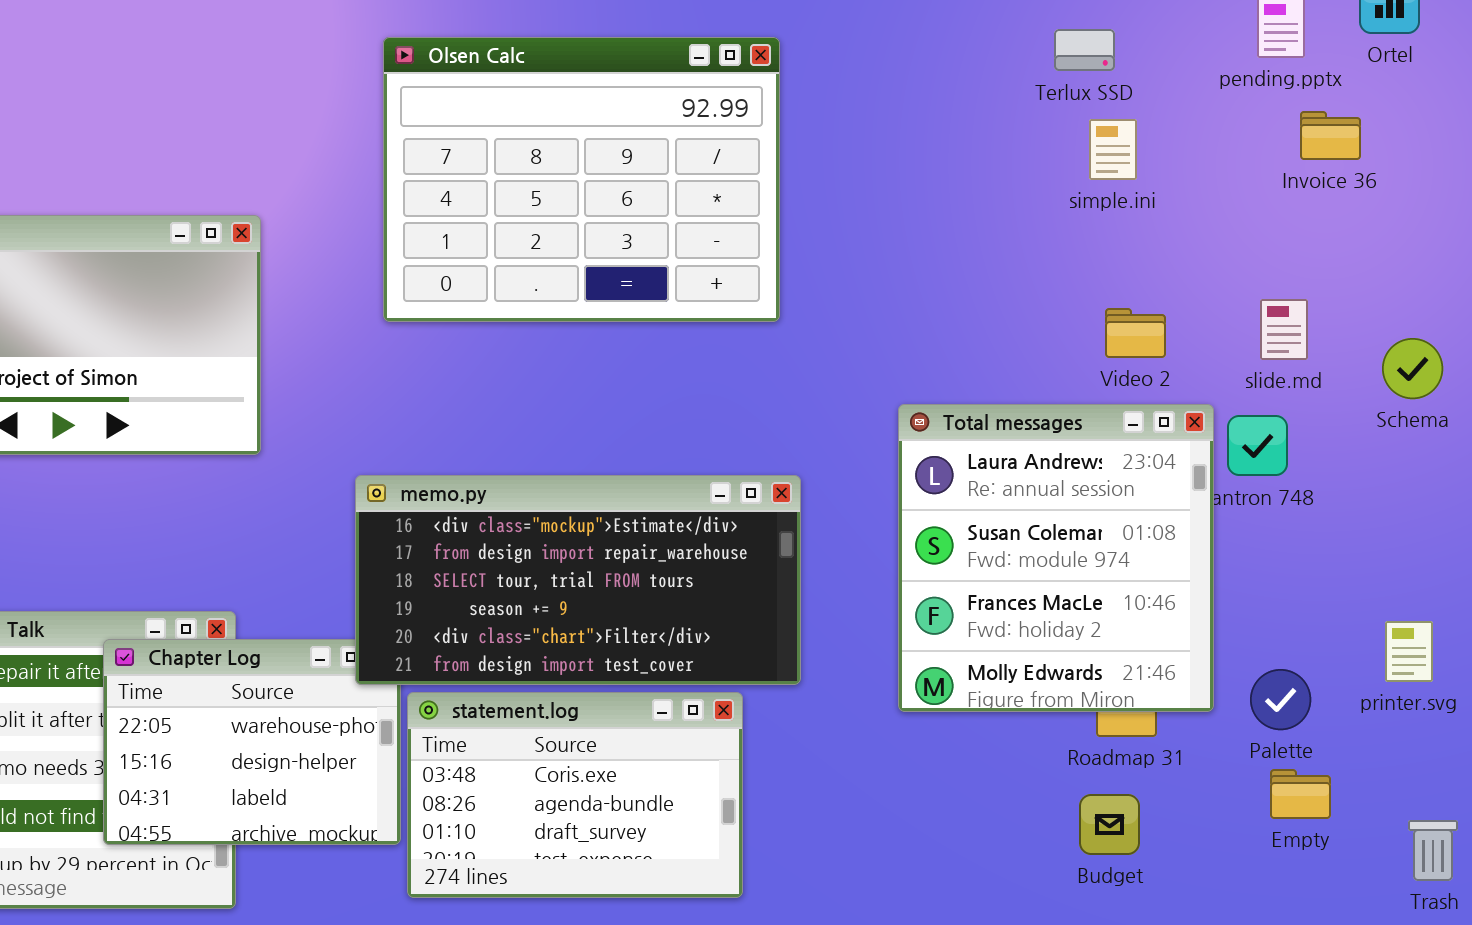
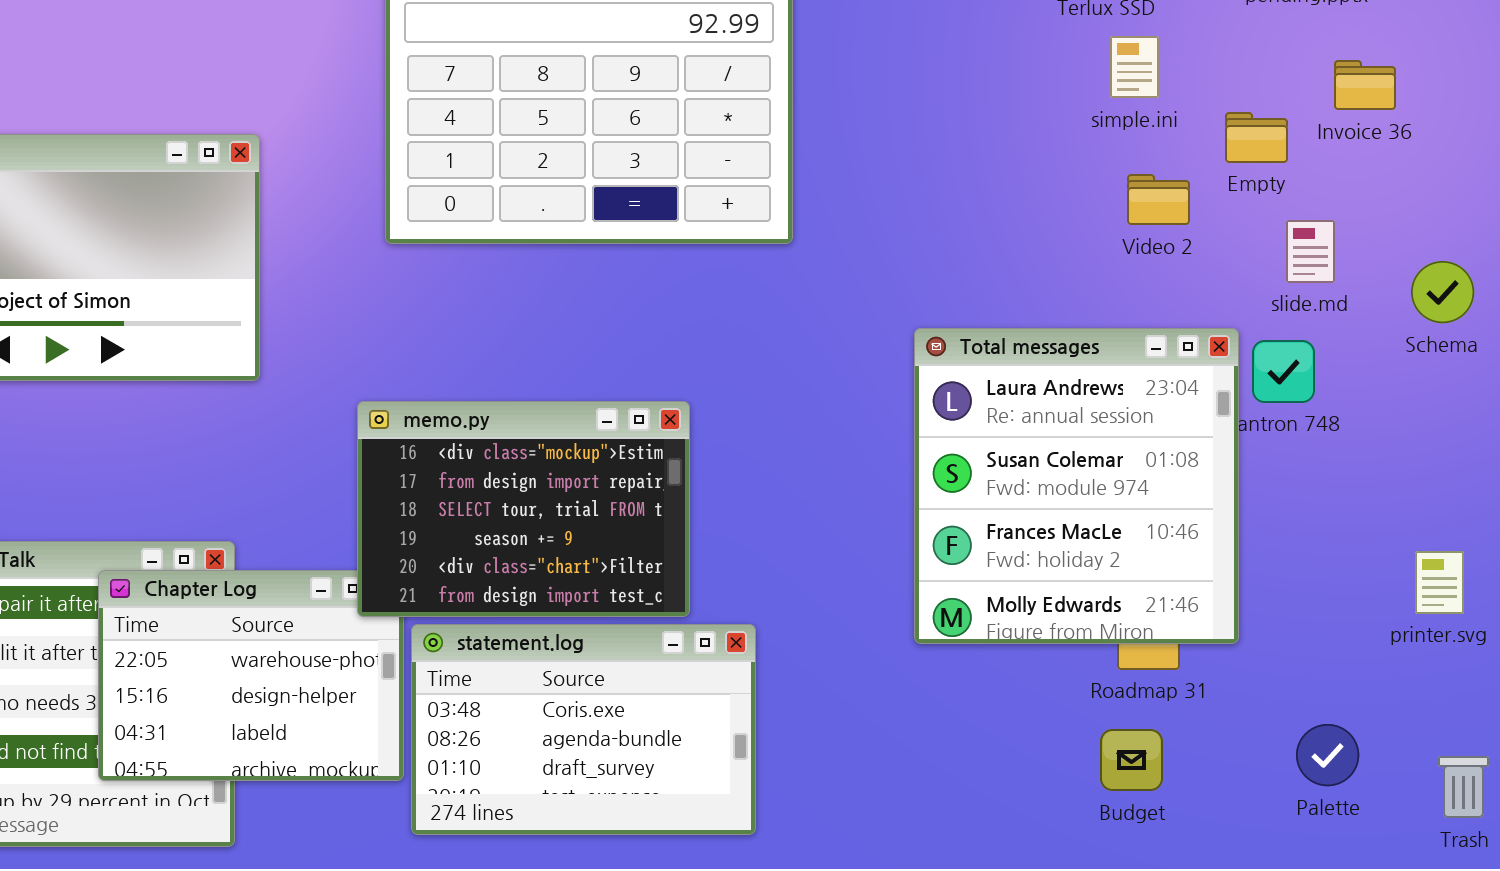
Invoice 36: [1300,111,1361,160] -> [1334,60,1396,110], moved
Video 2: [1105,308,1166,358] -> [1127,174,1190,225], moved
memo.py: [355,475,801,685] -> [357,401,690,617], resized
Palette: [1250,669,1311,730] -> [1296,724,1359,786], moved
Empty: [1270,769,1331,819] -> [1225,112,1288,163], moved

